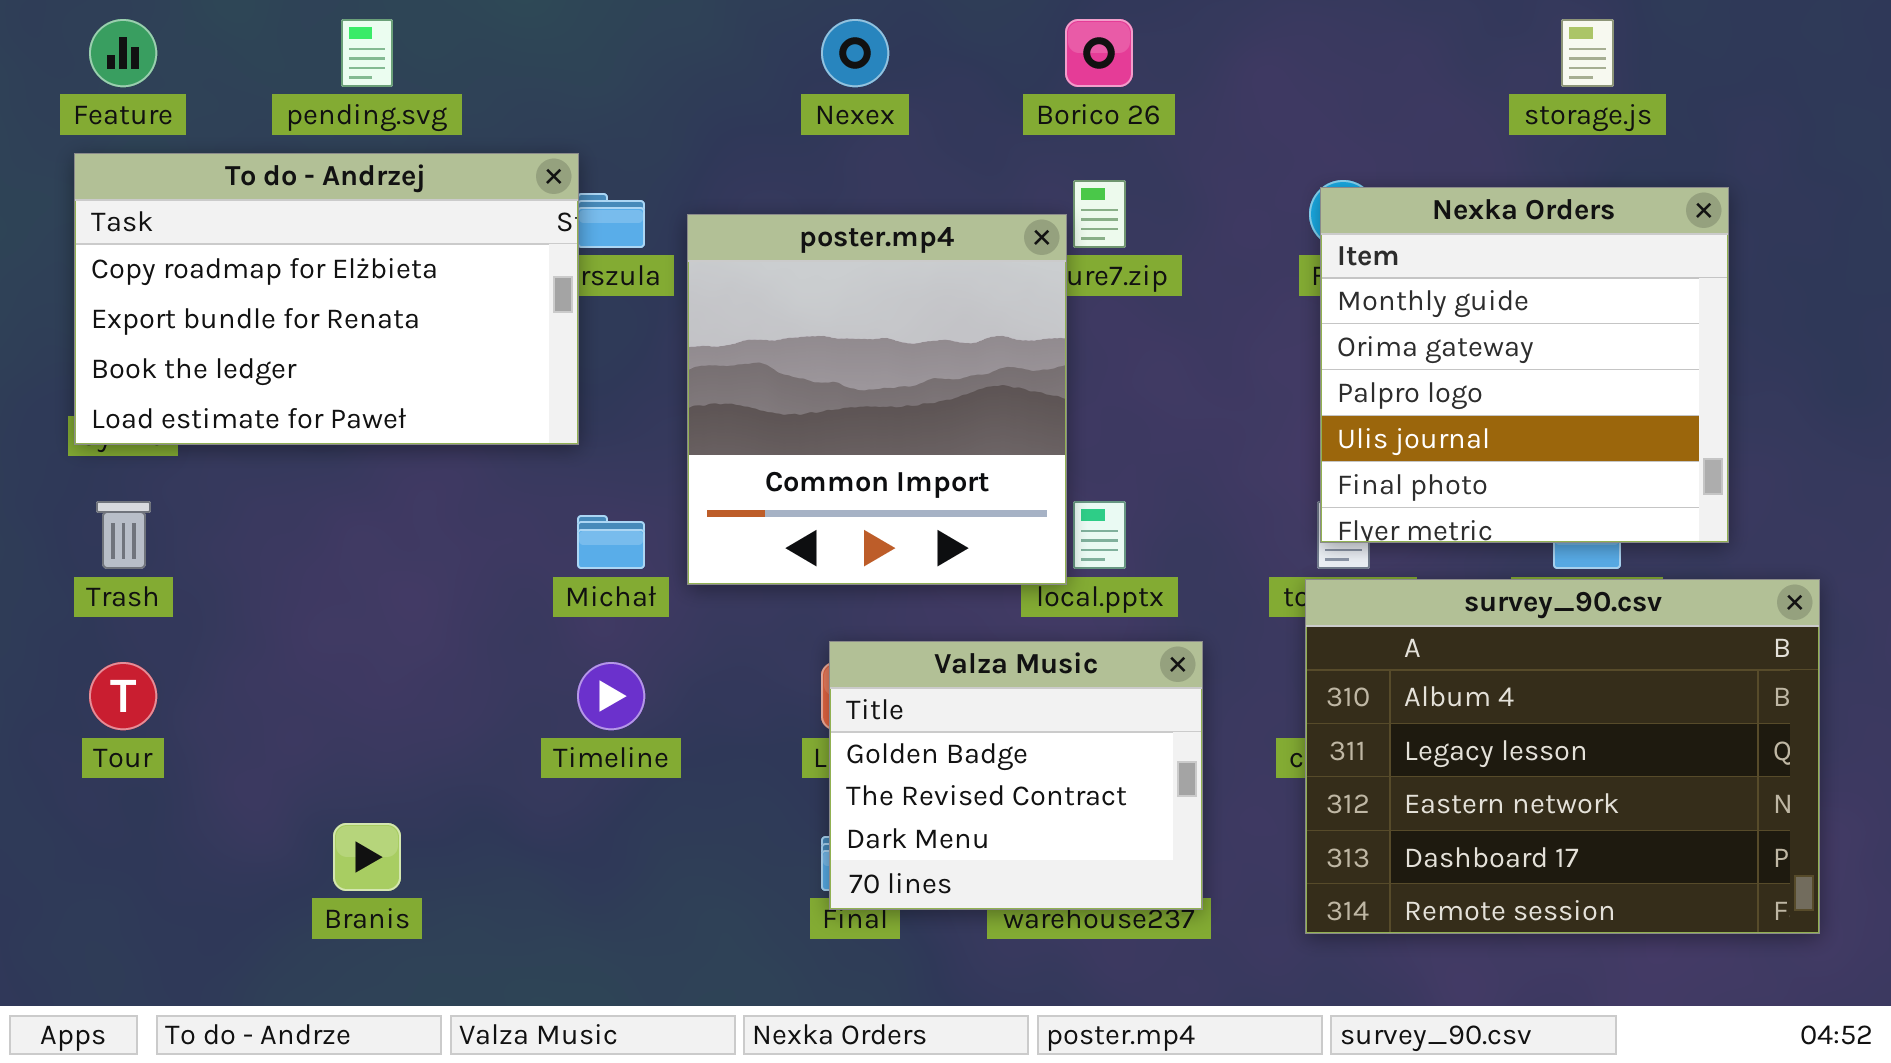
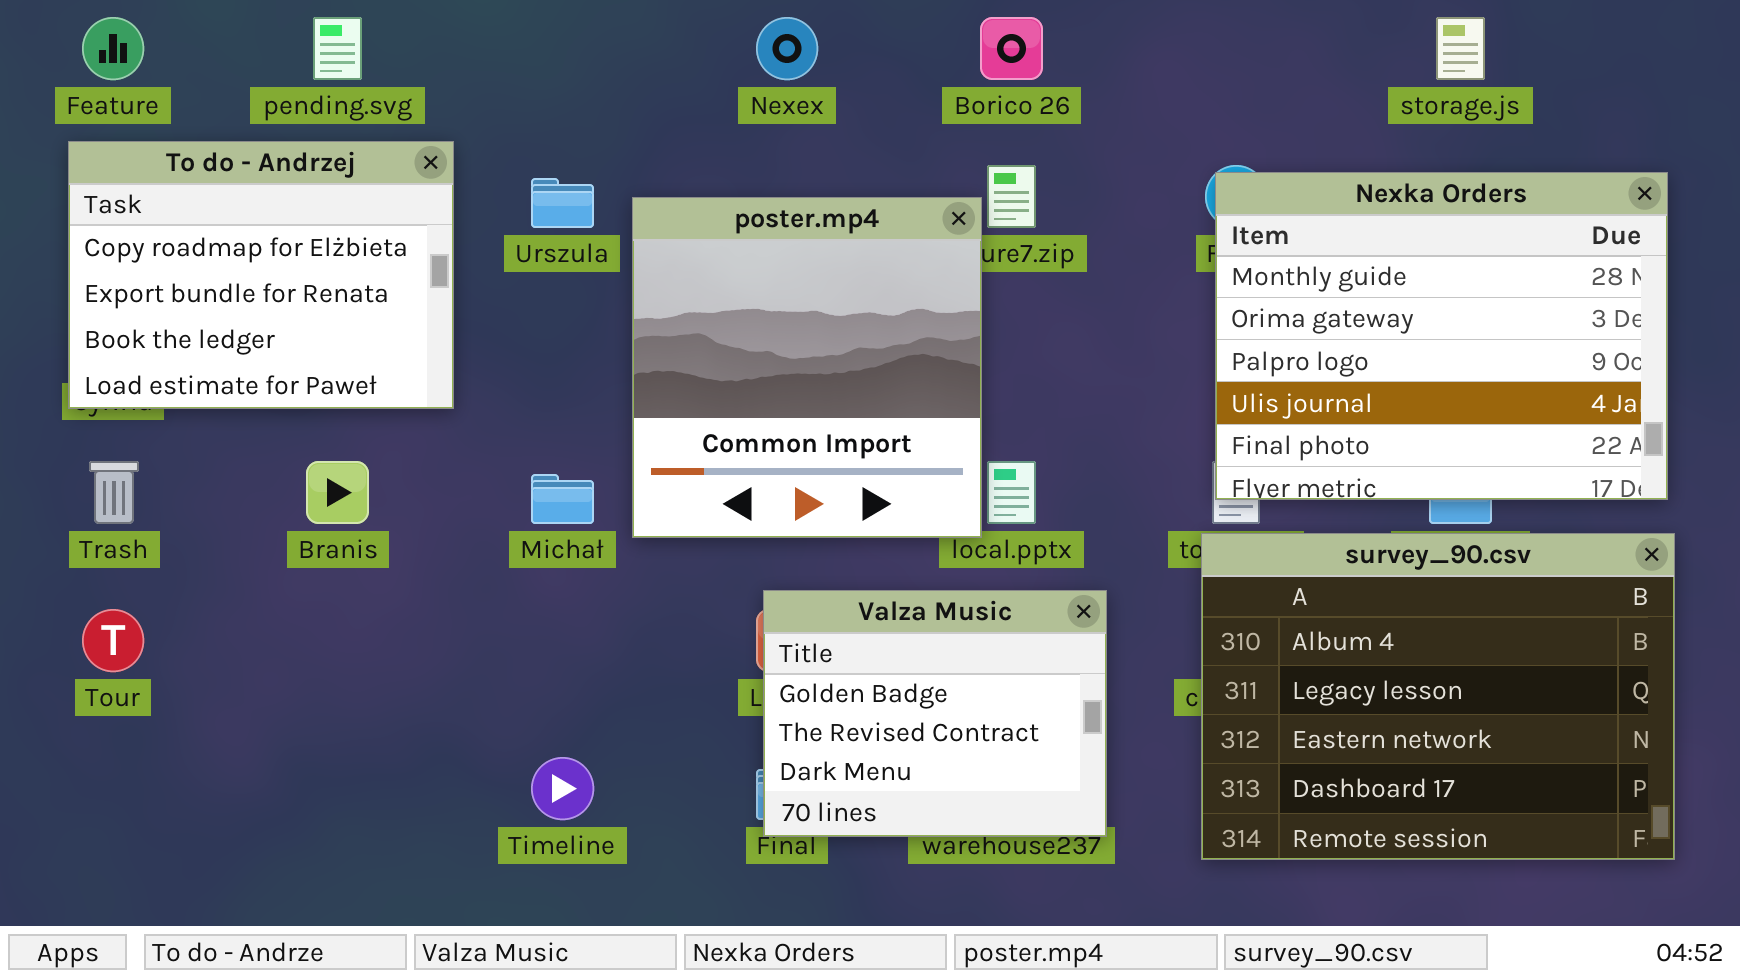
To do - Andrzej: [74,153,579,445] -> [68,141,454,409], resized
Nexka Orders: [1320,187,1729,543] -> [1215,172,1668,500], resized
Timeline: [577,662,645,730] -> [531,757,594,820], moved
Branis: [333,823,401,891] -> [306,461,369,524], moved

